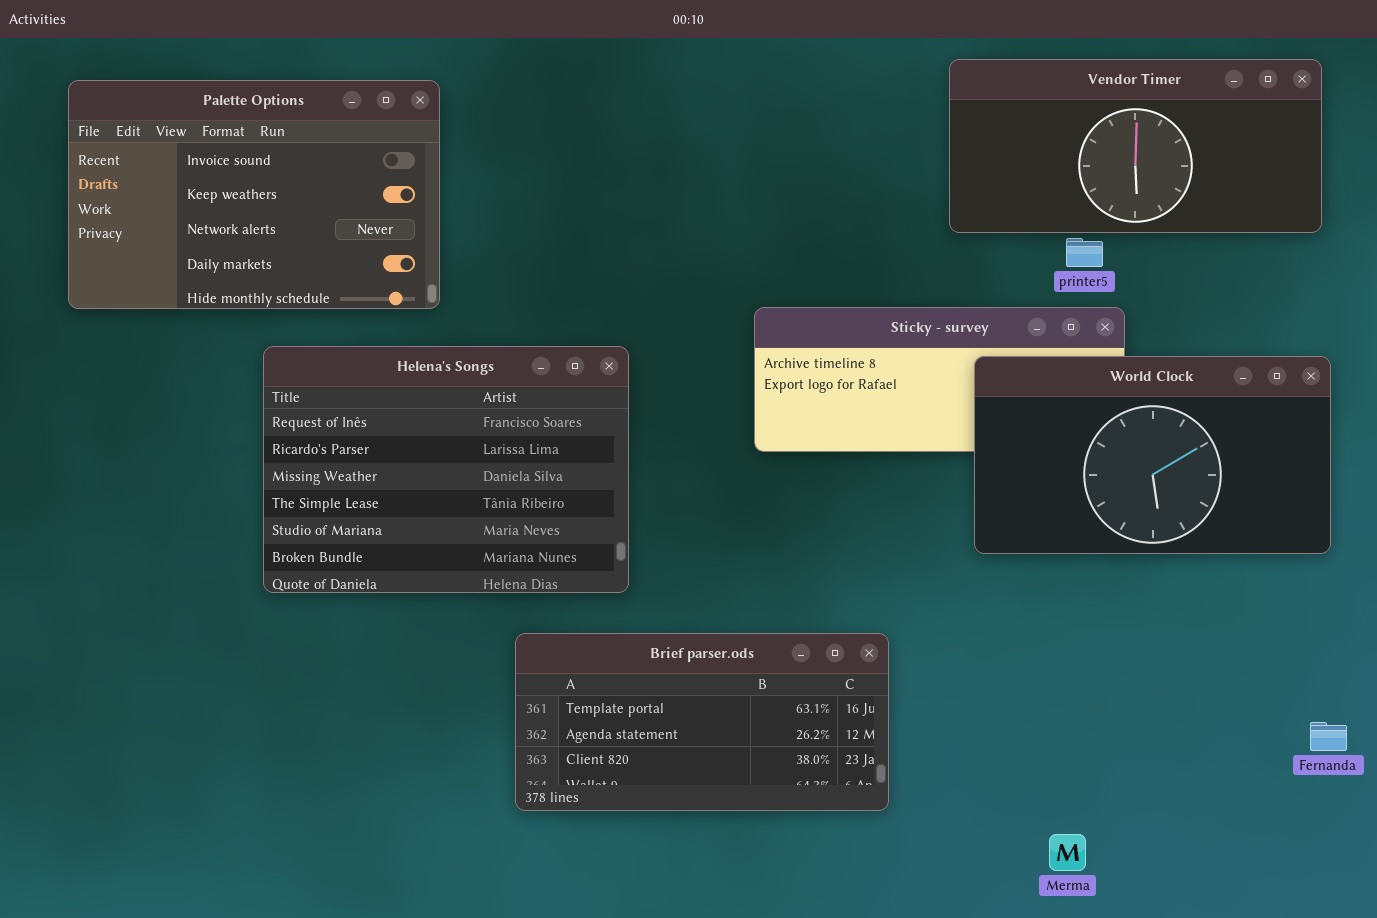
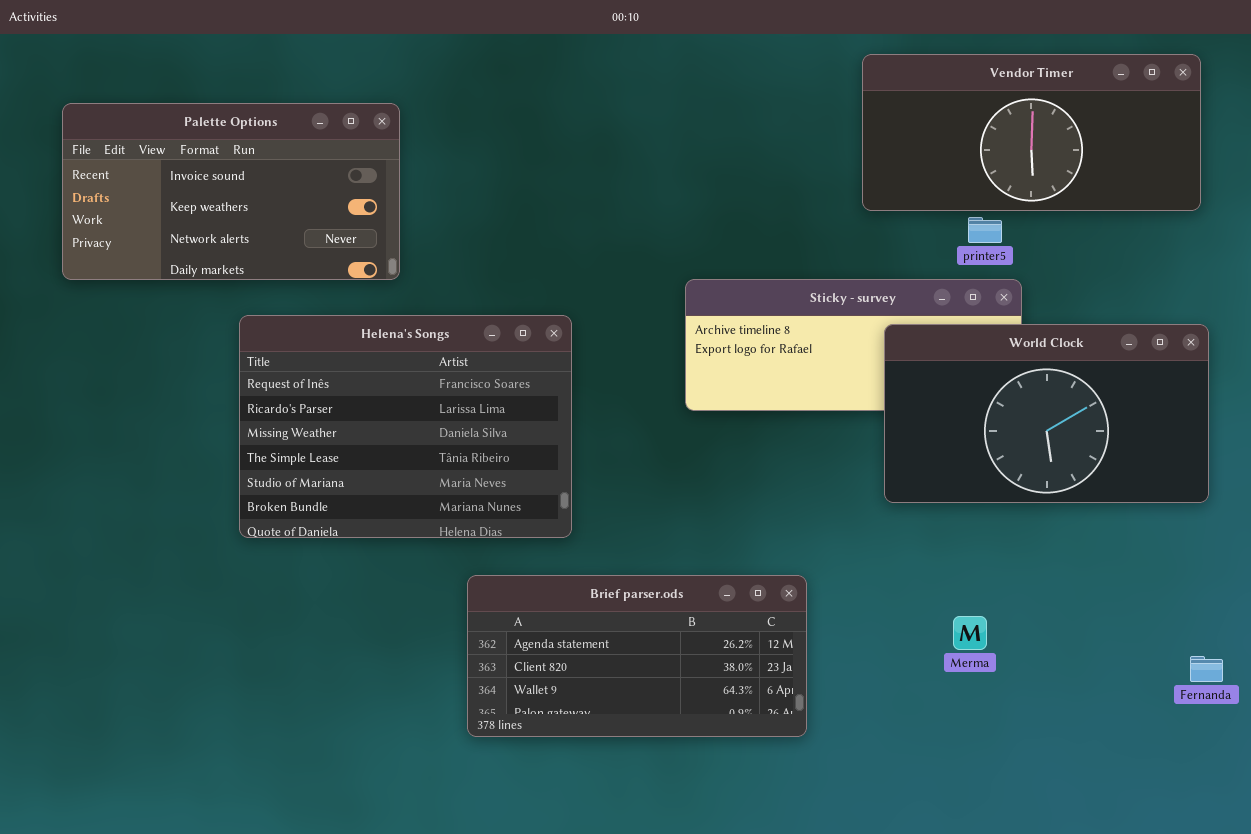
Palette Options: [68,80,440,309] -> [62,103,400,280], resized
Brief parser.ods: [515,633,889,811] -> [467,575,807,737], scrolled down 1 row
Merma: [1049,834,1086,871] -> [953,616,987,650], moved

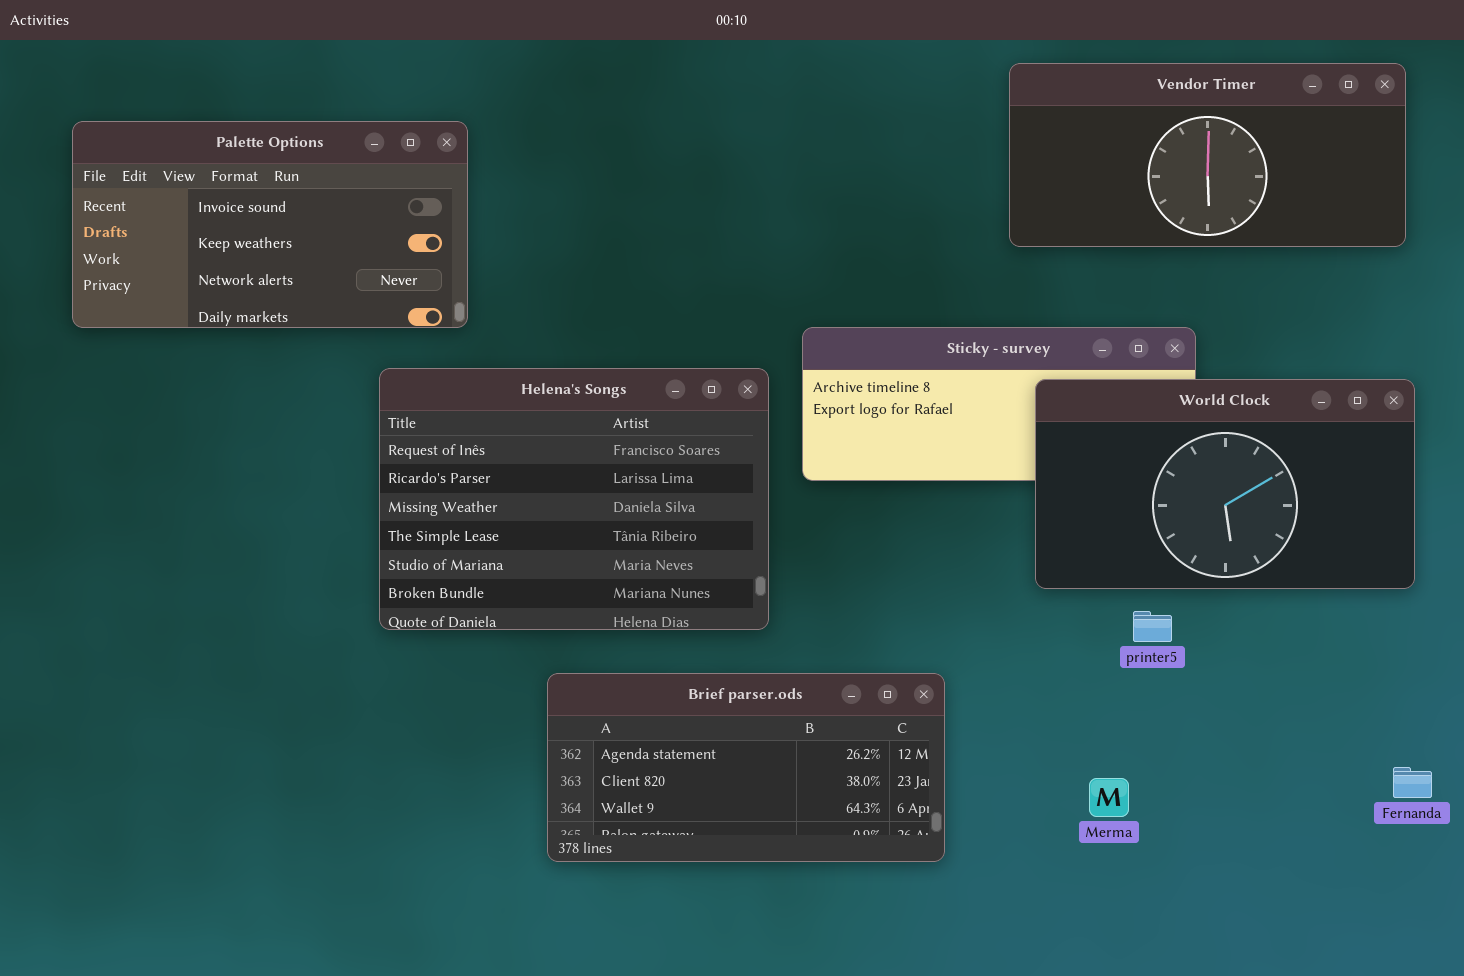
printer5: [968,217,1002,243] -> [1133,611,1172,642], moved
Helena's Songs: [239,315,572,538] -> [379,368,769,630], moved
Merma: [953,616,987,650] -> [1089,778,1129,817], moved

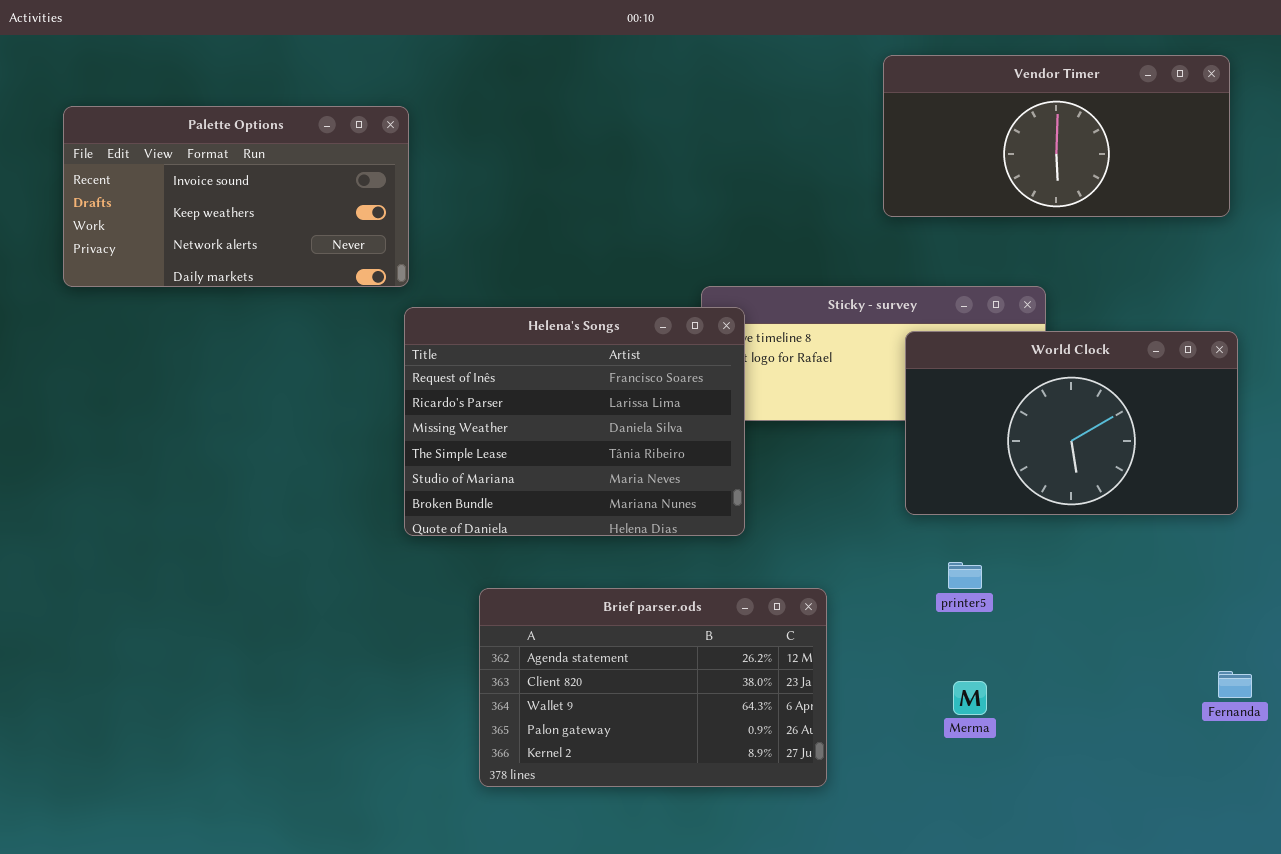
Helena's Songs: [379,368,769,630] -> [404,307,745,536], moved
printer5: [1133,611,1172,642] -> [948,562,982,589], moved
Brief parser.ods: [547,673,945,862] -> [479,588,827,787], resized

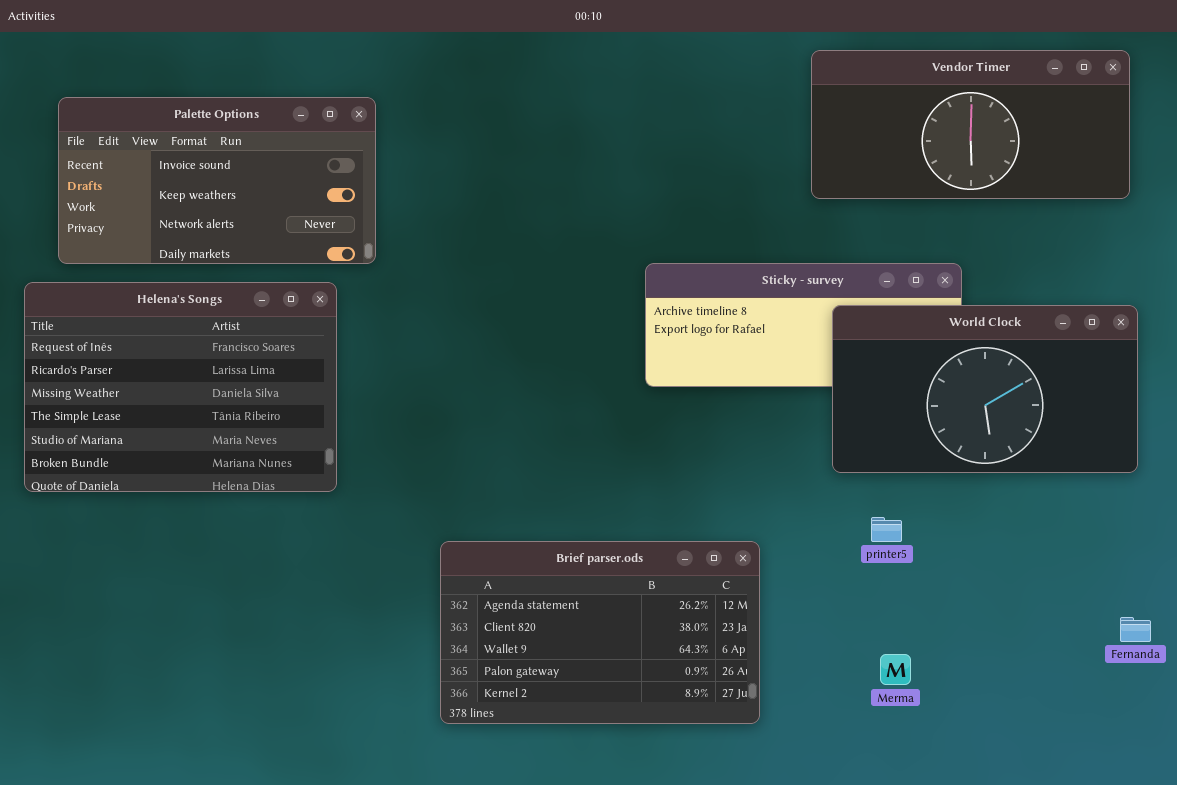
Helena's Songs: [404,307,745,536] -> [24,282,337,492], moved
Merma: [953,681,987,715] -> [880,654,911,685], moved

